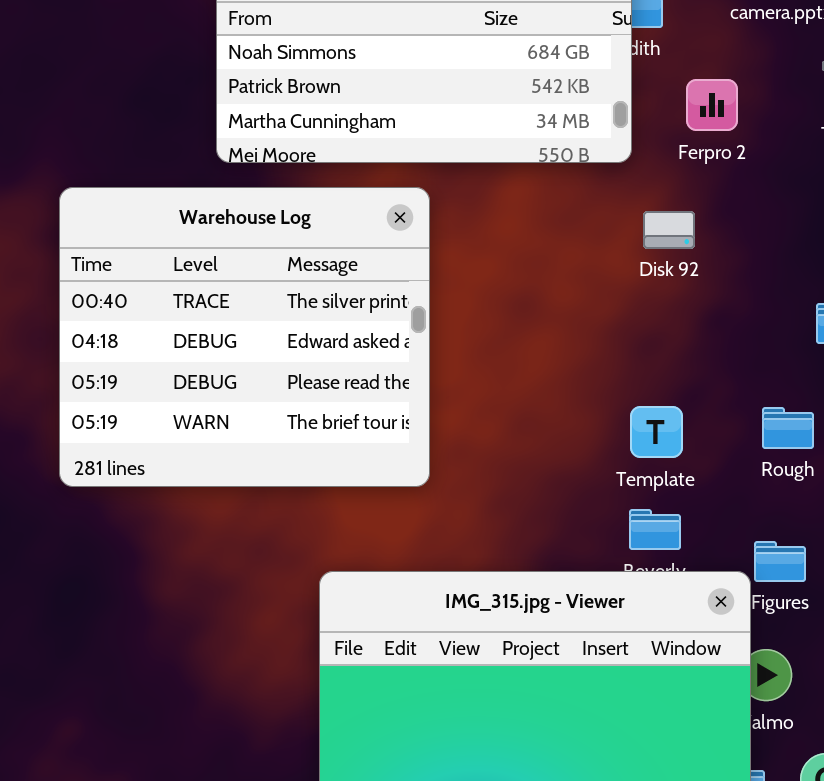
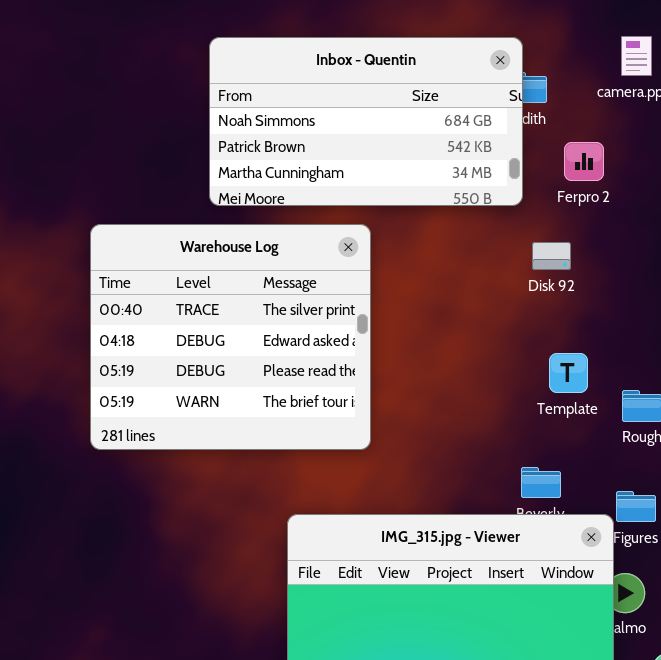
Template: [630,406,683,458] -> [549,353,588,393], moved

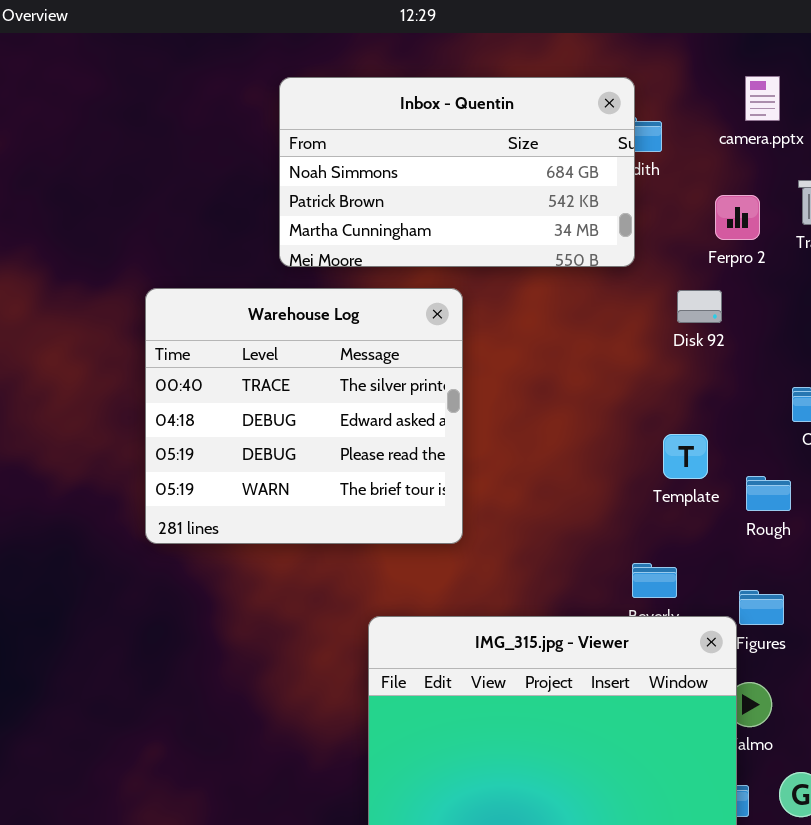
Ferpro 2: [564,142,604,181] -> [715,195,760,240], moved
Disk 92: [532,242,571,270] -> [677,290,722,323], moved

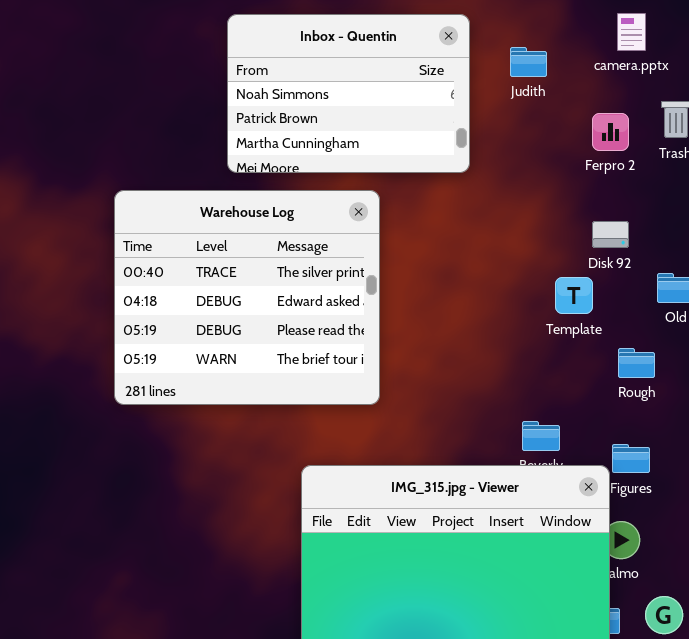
Inbox - Quentin: [279,77,635,267] -> [227,14,470,173], resized
Disk 92: [677,290,722,323] -> [592,221,629,248], moved
Template: [663,434,708,479] -> [555,277,593,314], moved

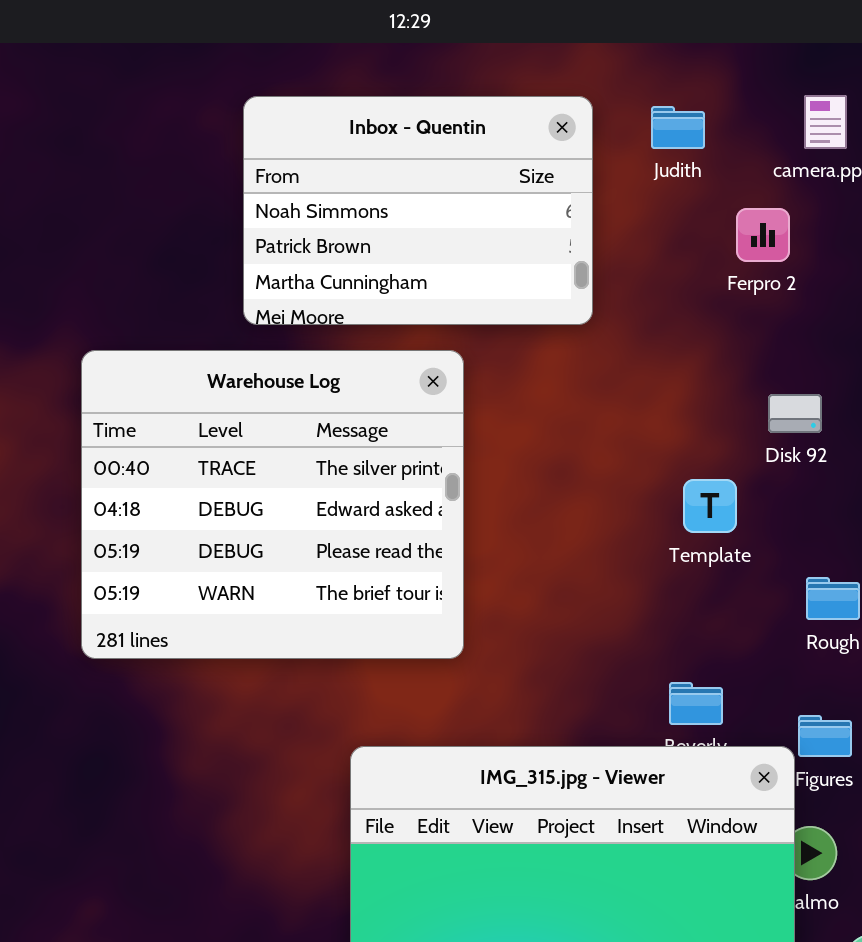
Judith: [510,47,547,77] -> [651,106,705,149], moved
Ferpro 2: [592,113,629,151] -> [736,208,790,262], moved
Template: [555,277,593,314] -> [683,479,737,533], moved

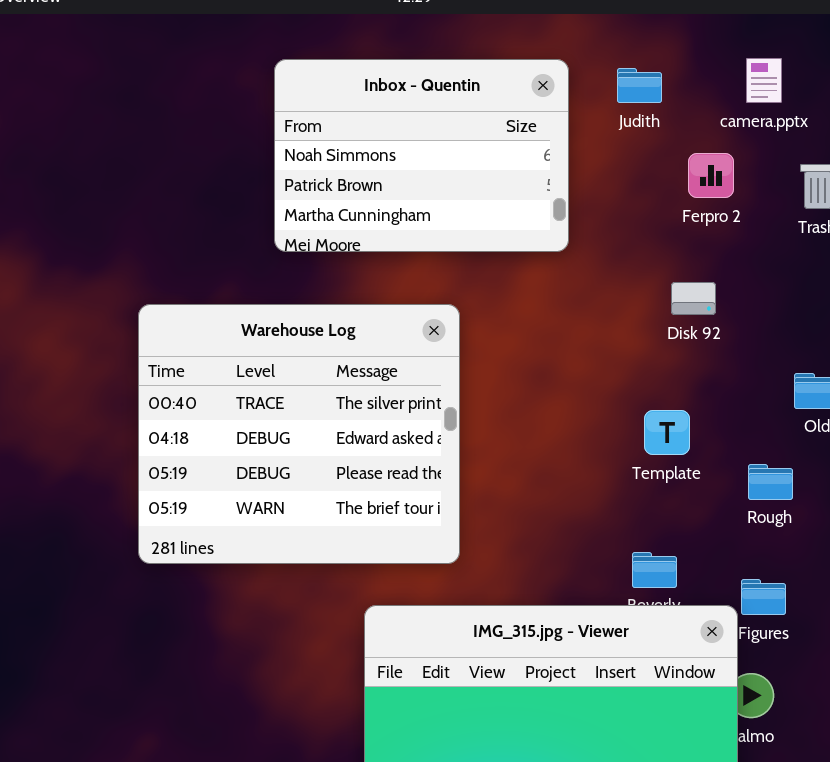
Warehouse Log: [81,350,464,659] -> [138,304,460,564], moved
Disk 92: [768,394,822,433] -> [671,282,716,315], moved
Template: [683,479,737,533] -> [644,410,690,455], moved

